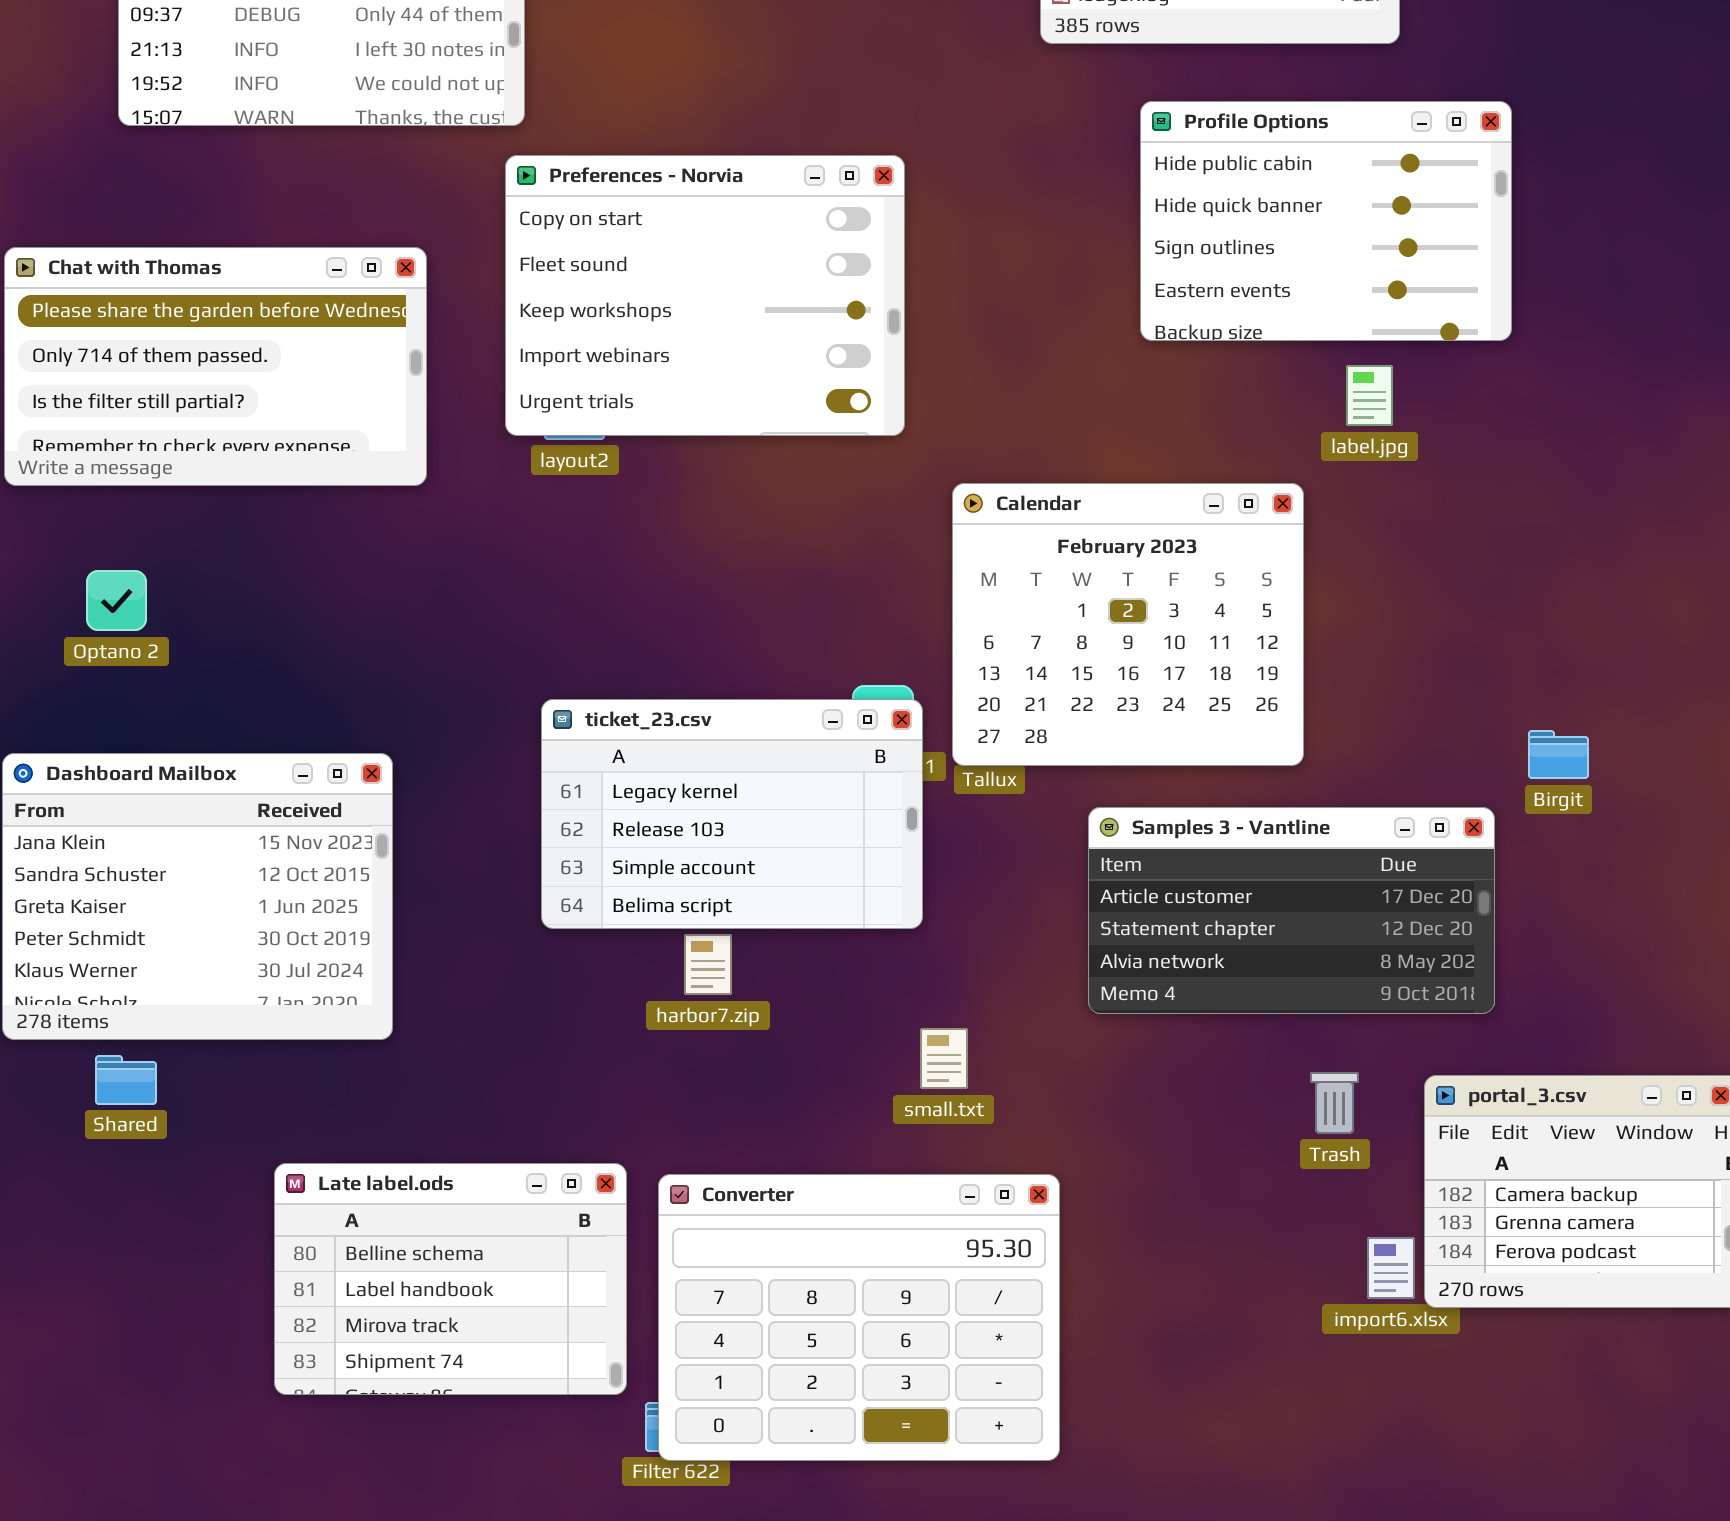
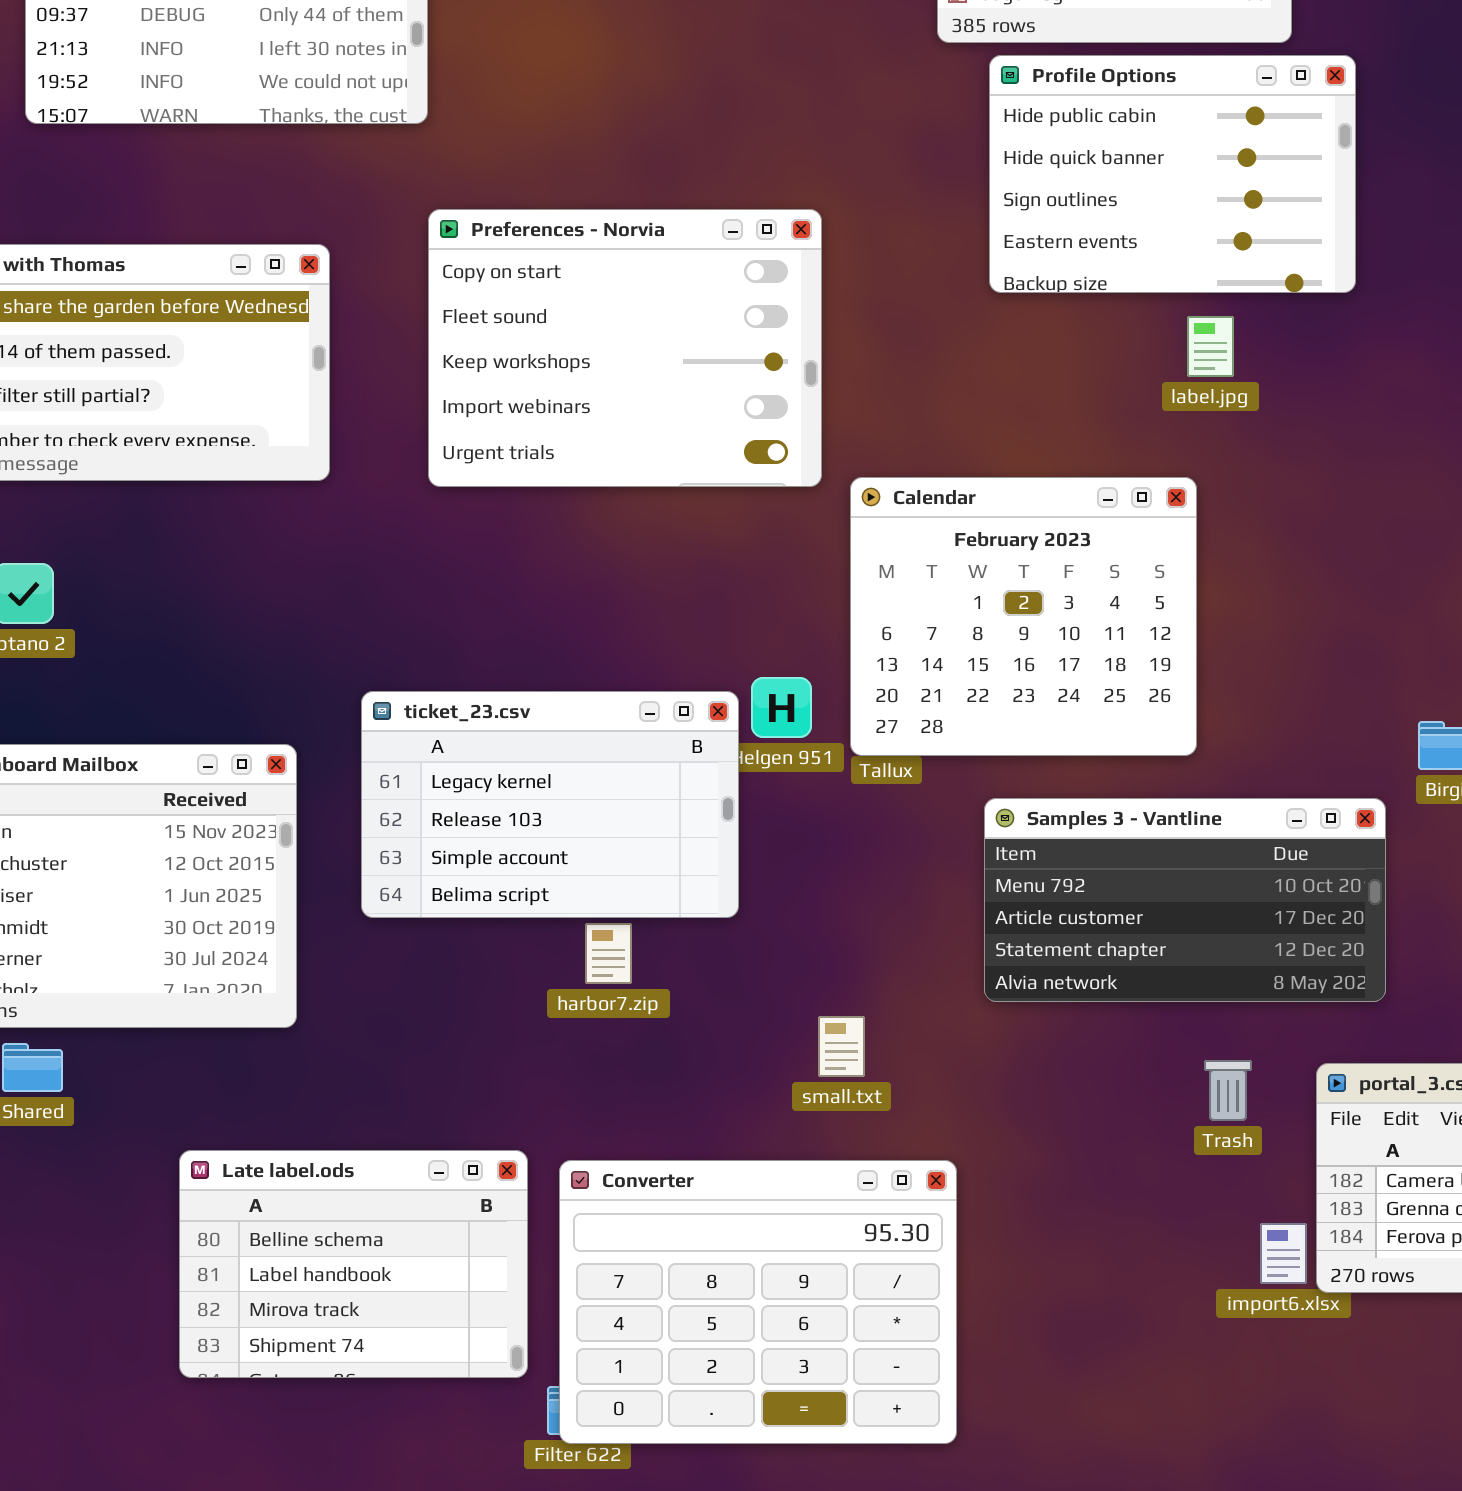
Profile Options: [1140,101,1512,341] -> [989,55,1356,293], moved
Preferences - Norvia: [505,155,905,436] -> [428,209,822,487], moved
label.jpg: [1346,365,1393,426] -> [1187,316,1234,377], moved
ticket_23.csv: [541,699,923,929] -> [361,691,739,918], moved
Samples 3 - Vantline: [1088,807,1495,1014] -> [984,798,1386,1002], scrolled up 1 row

